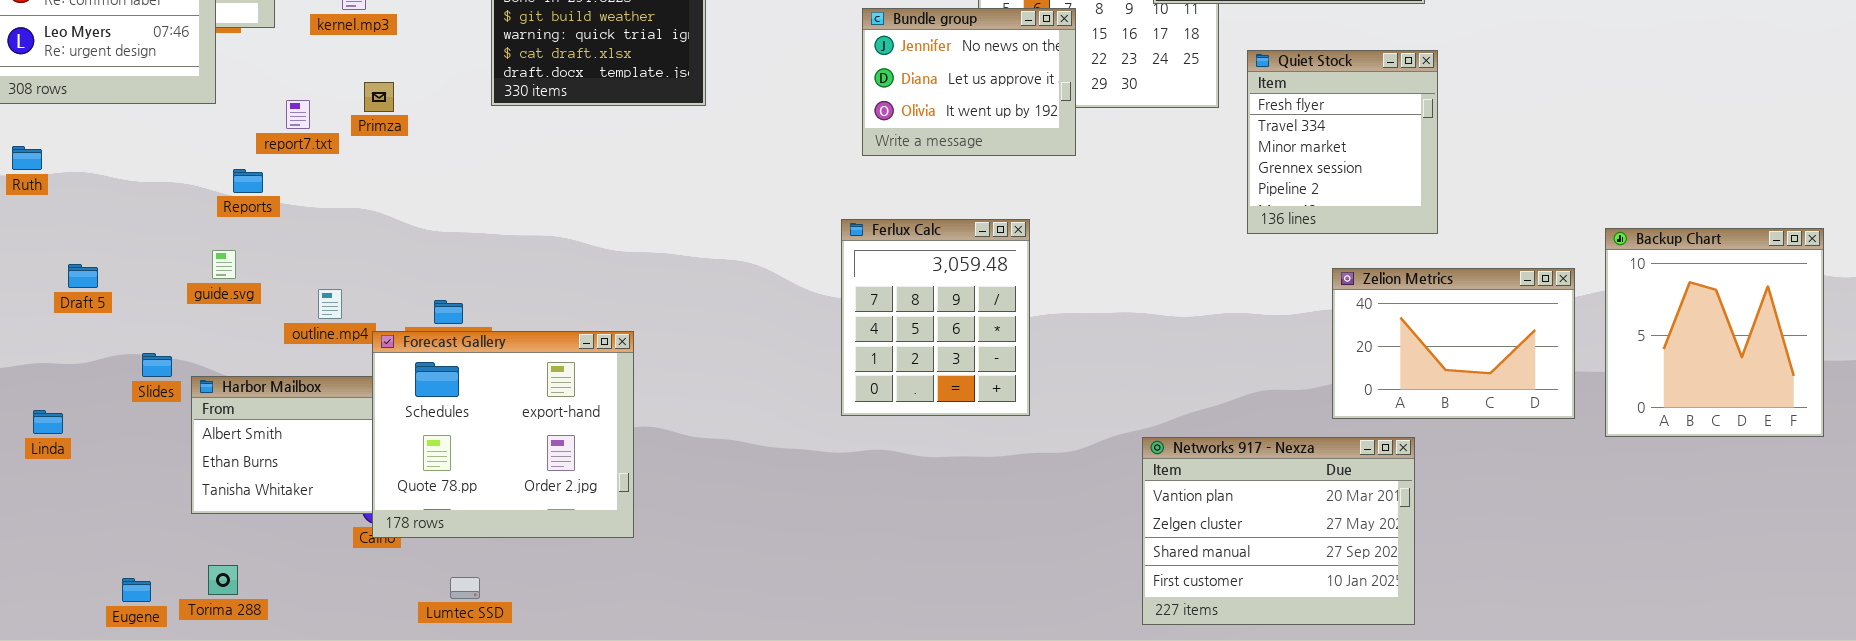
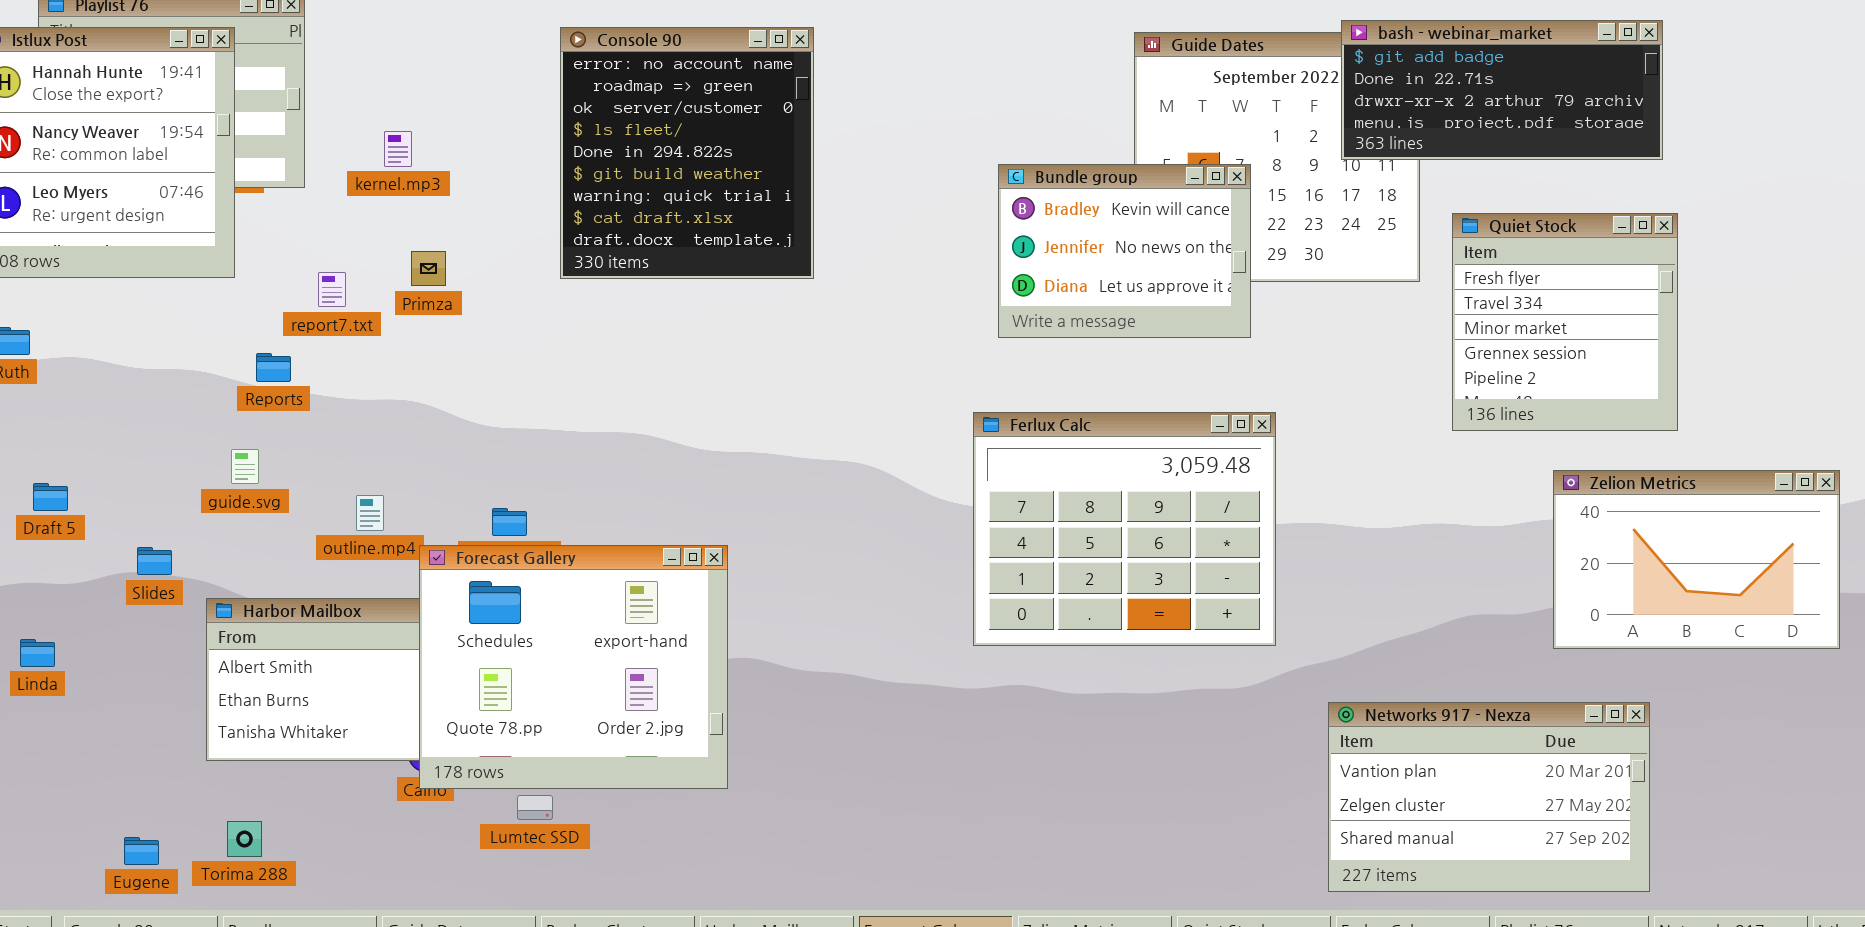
Bundle group: [862,8,1076,156] -> [998,164,1251,338], scrolled up 1 row
Ferlux Calc: [841,219,1030,416] -> [973,412,1276,646], resized
Draft 5: [68,264,98,288] -> [33,483,68,511], moved
Slides: [142,353,172,377] -> [137,547,172,575], moved
Networks 917 - Nexza: [1142,437,1415,625] -> [1328,702,1650,892], resized
Lumtec SSD: [450,577,480,599] -> [517,795,553,820], moved

